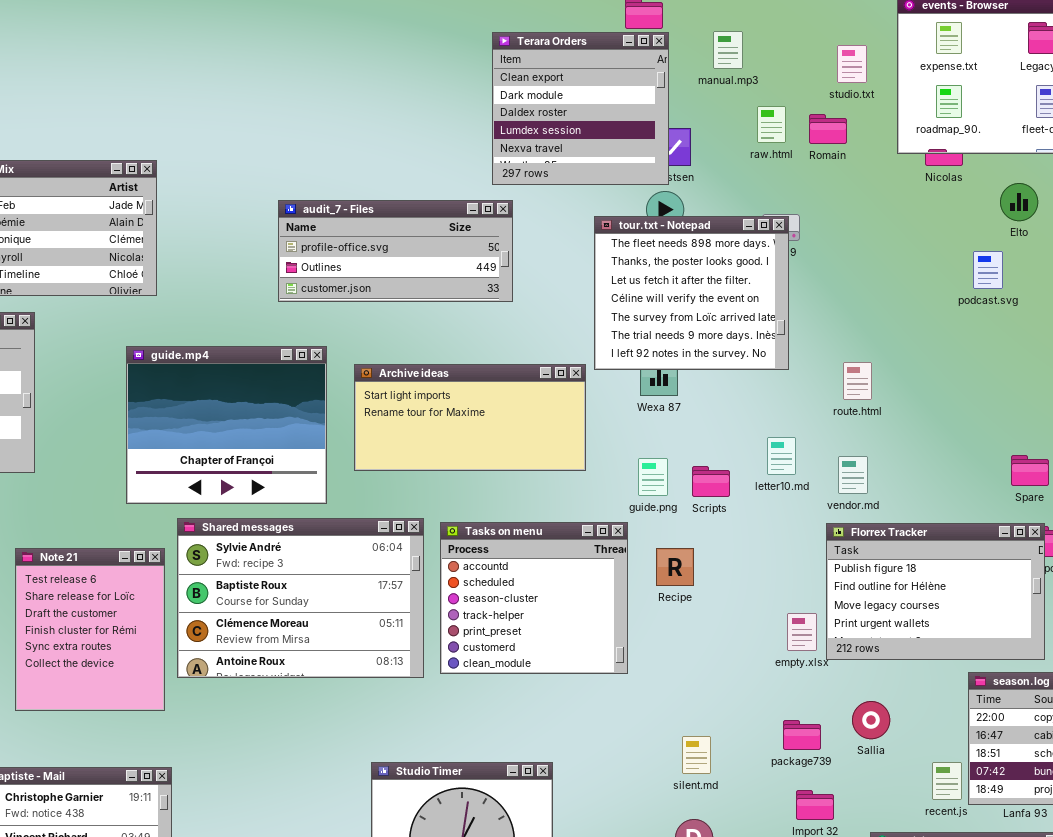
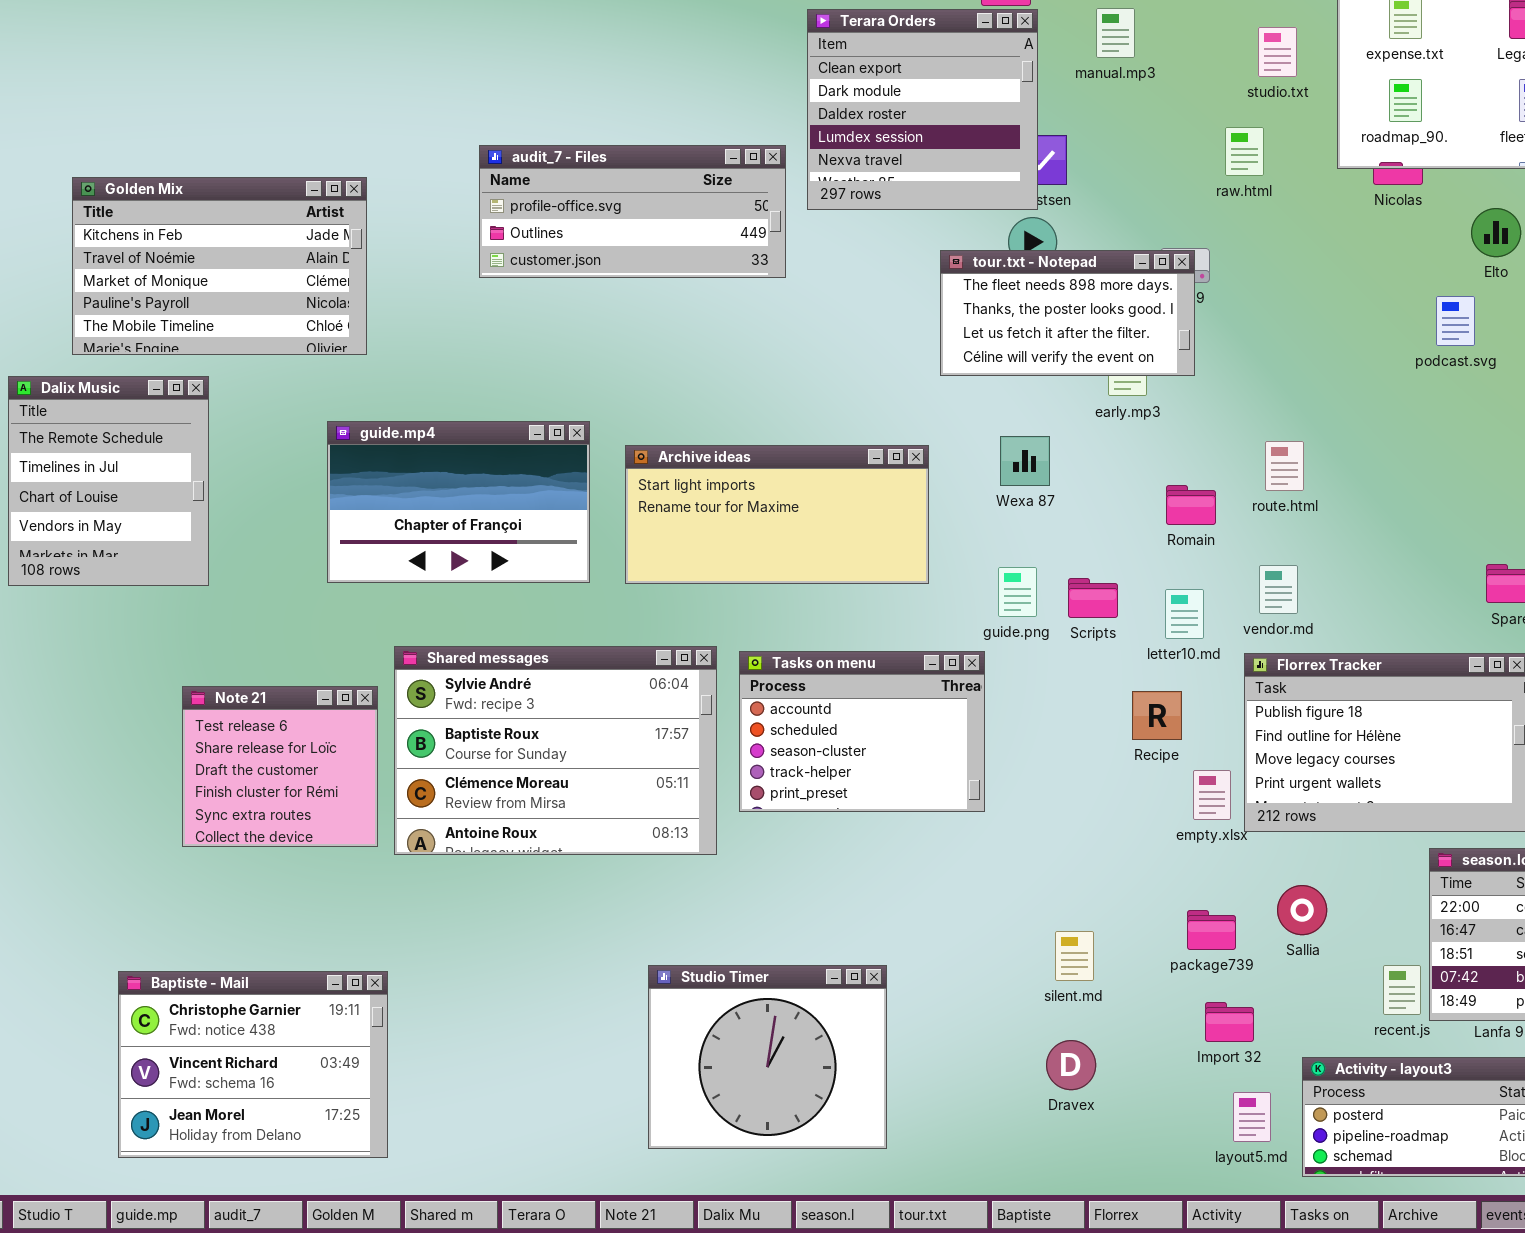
raw.html: [757,106,786,143] -> [1225,127,1264,176], moved
Romain: [809,114,847,144] -> [1166,485,1216,525], moved
audit_7 - Files: [278,200,513,302] -> [479,145,786,278], moved
tour.txt - Notepad: [594,216,789,370] -> [940,250,1195,376], resized
guide.mp4: [126,346,327,504] -> [327,421,590,583], resized
letter10.md: [767,437,796,475] -> [1165,589,1204,639], moved
Tasks on menu: [440,522,628,674] -> [739,651,985,812], resized
Note 21: [15,548,165,711] -> [182,686,378,847], resized
Recipe: [656,548,694,586] -> [1132,691,1182,740], moved

